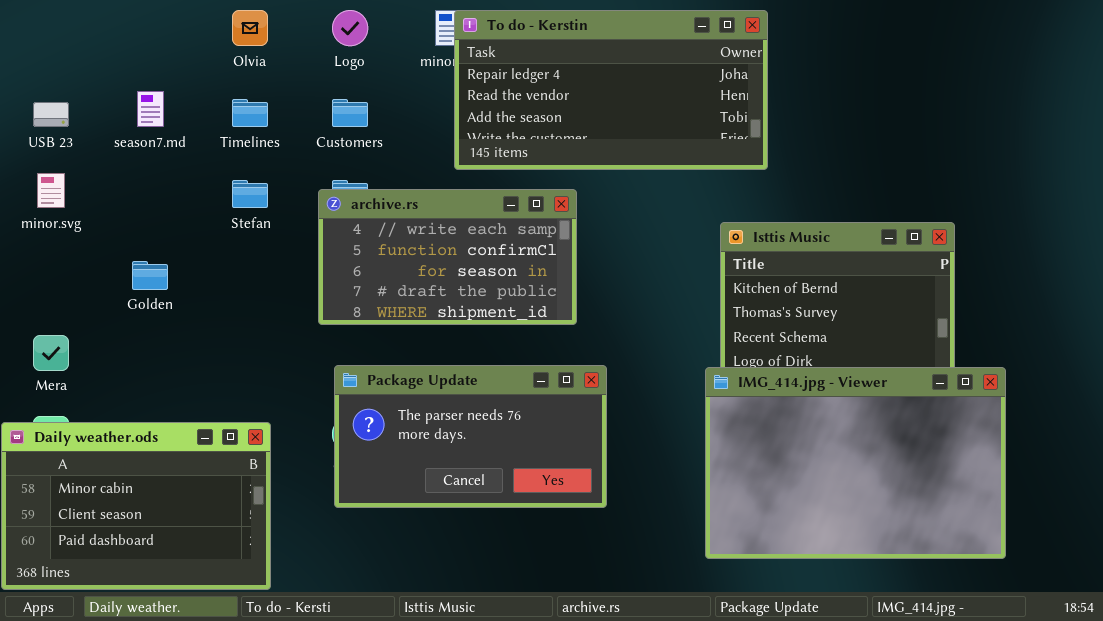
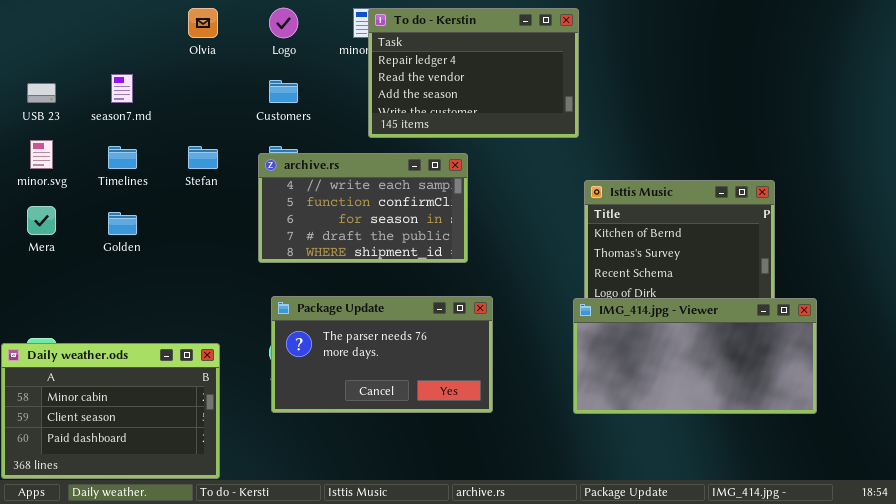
To do - Kerstin: [454,10,768,170] -> [368,8,579,138], resized
Timelines: [232,99,268,127] -> [108,146,137,169], moved
Mera: [33,335,69,371] -> [27,206,56,235], moved
IMG_414.jpg - Viewer: [705,367,1006,559] -> [573,298,817,414], resized

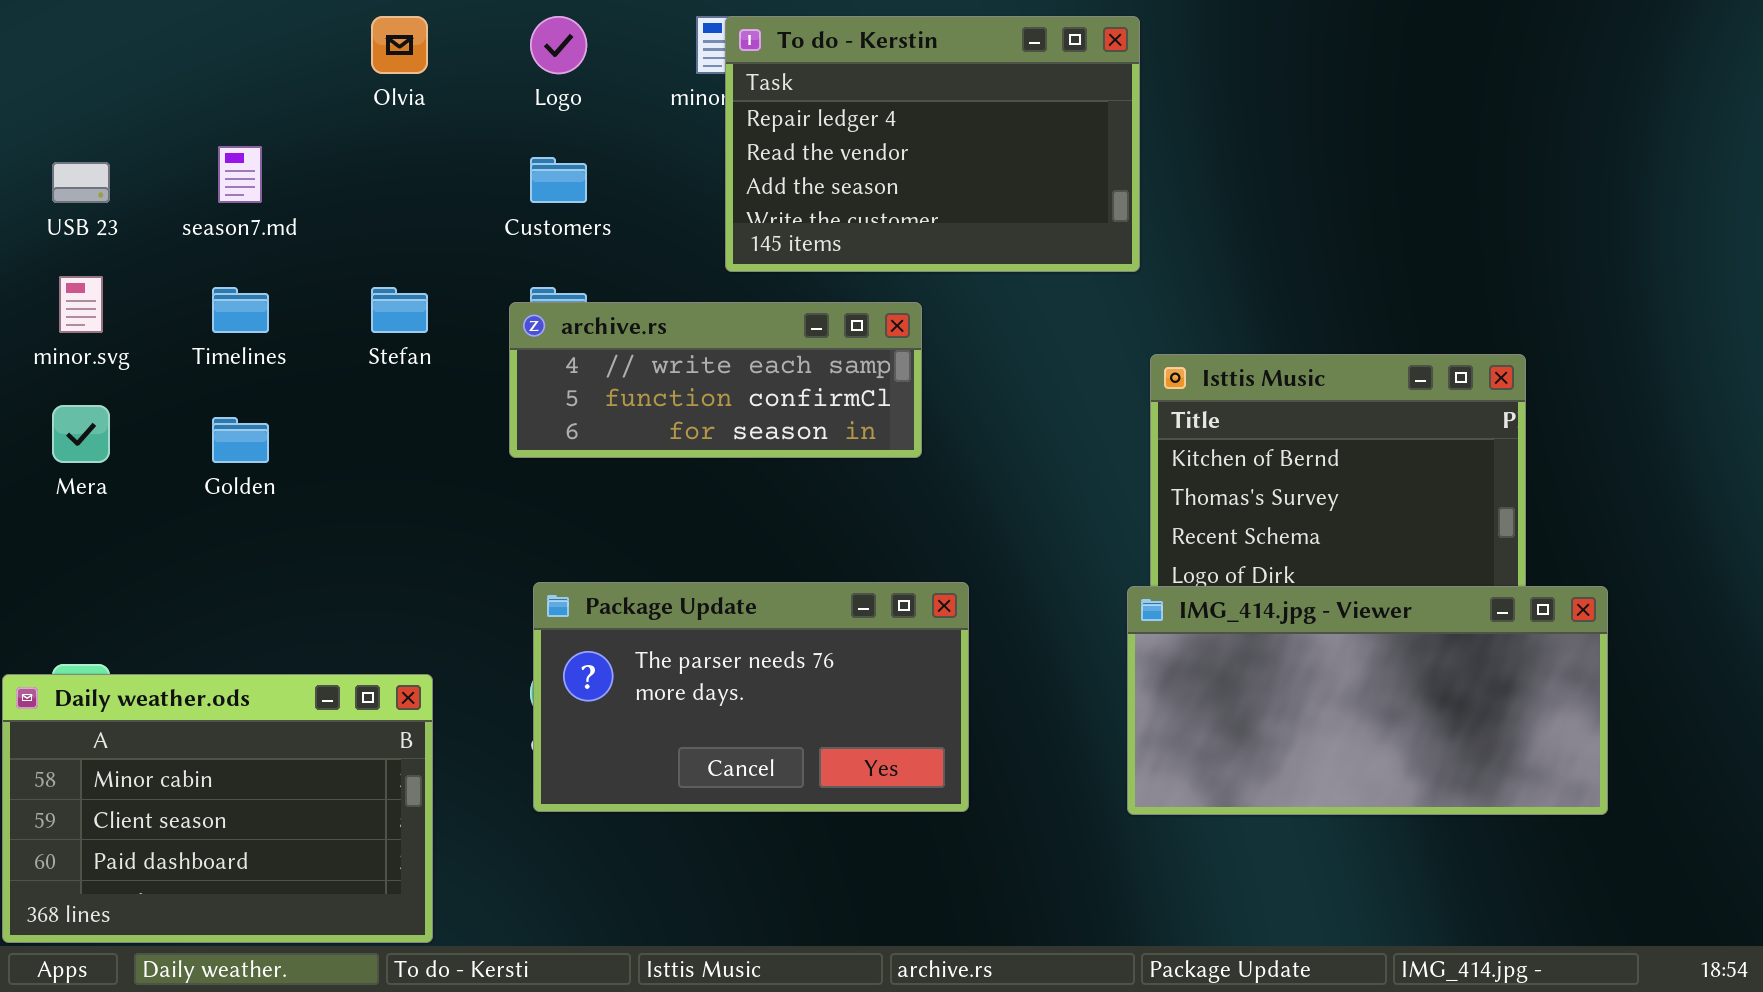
archive.rs: [258,153,468,263] -> [509,302,922,458], resized

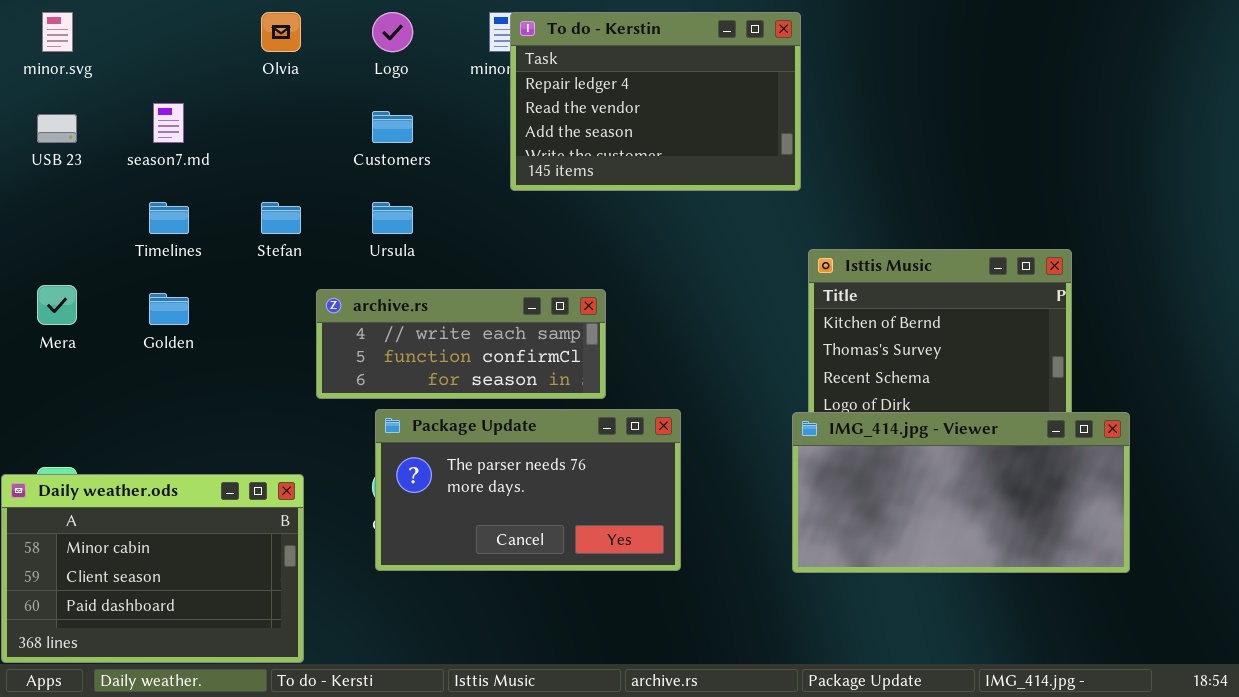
minor.svg: [59,276,103,333] -> [42,12,73,52], moved
archive.rs: [509,302,922,458] -> [316,289,606,399], moved

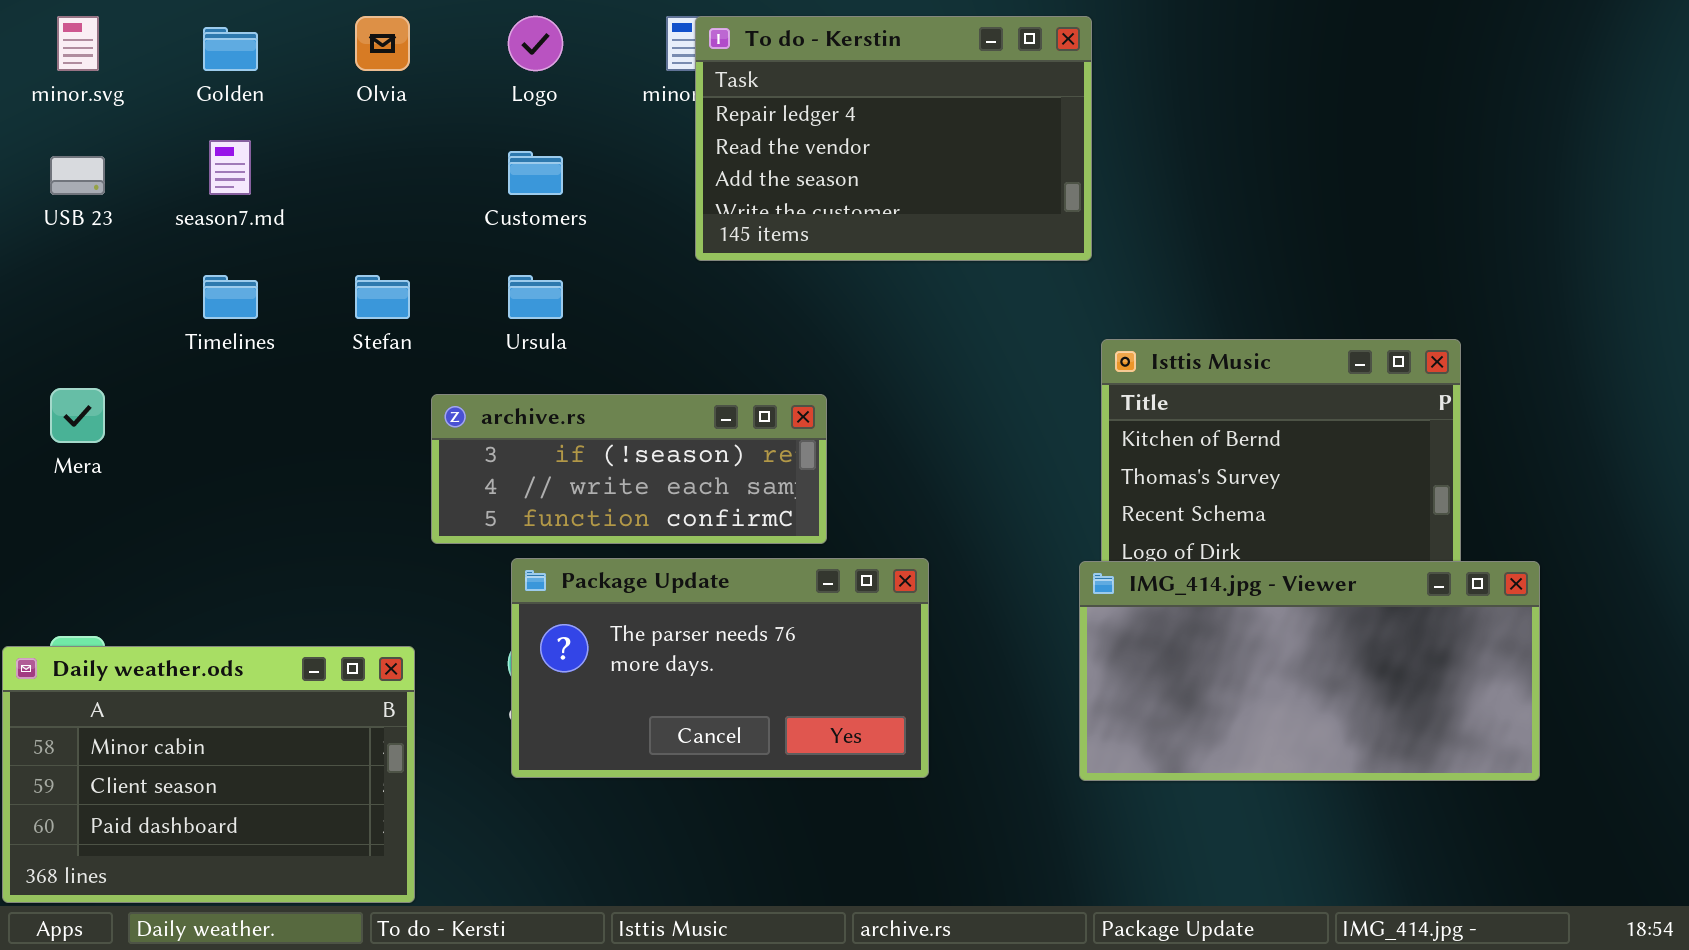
archive.rs: [316,289,606,399] -> [431,394,827,544], scrolled up 1 row
Golden: [149,293,189,325] -> [203,27,258,71], moved

